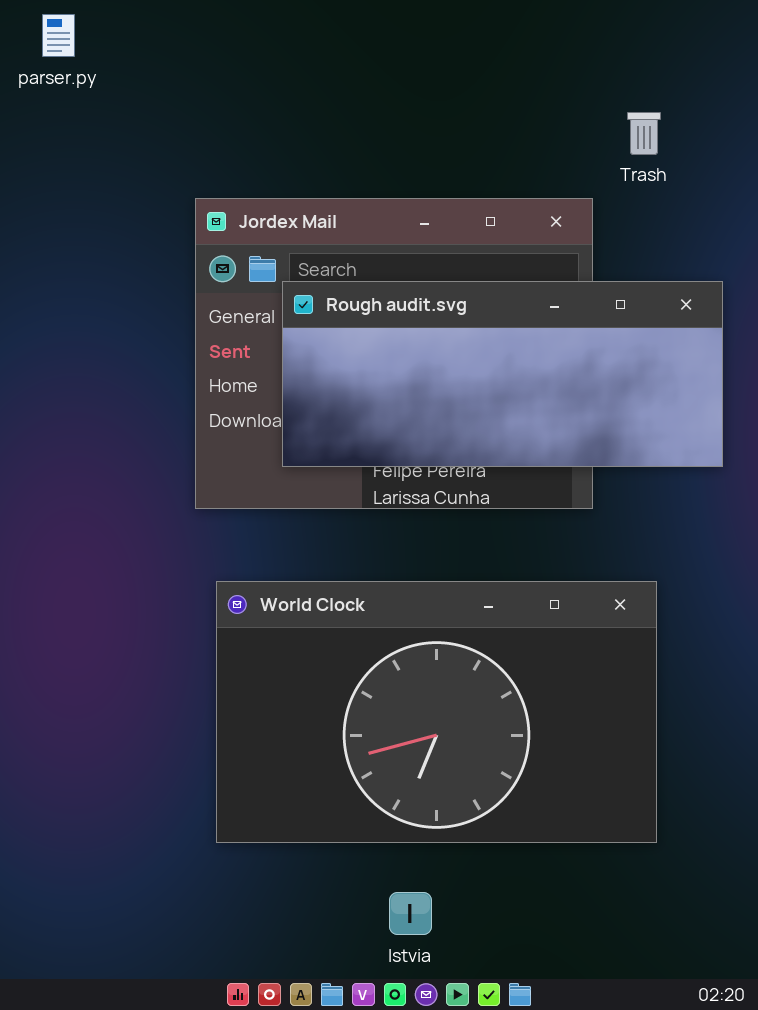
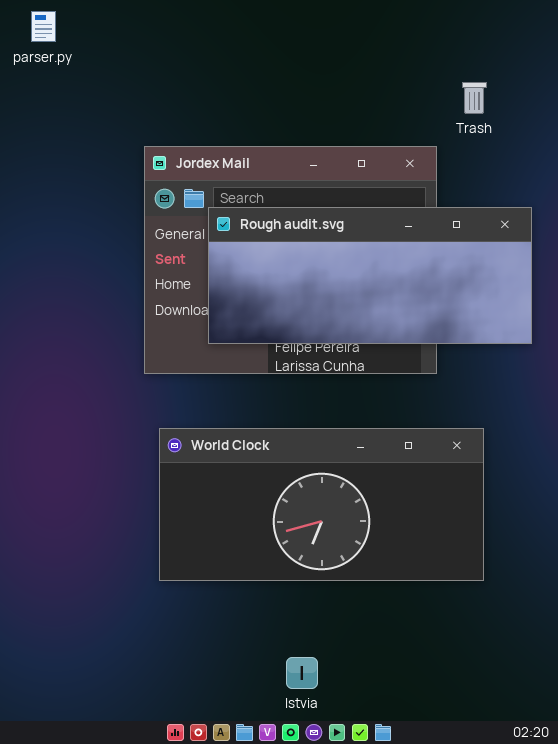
World Clock: [216,581,657,843] -> [159,428,484,581], resized

